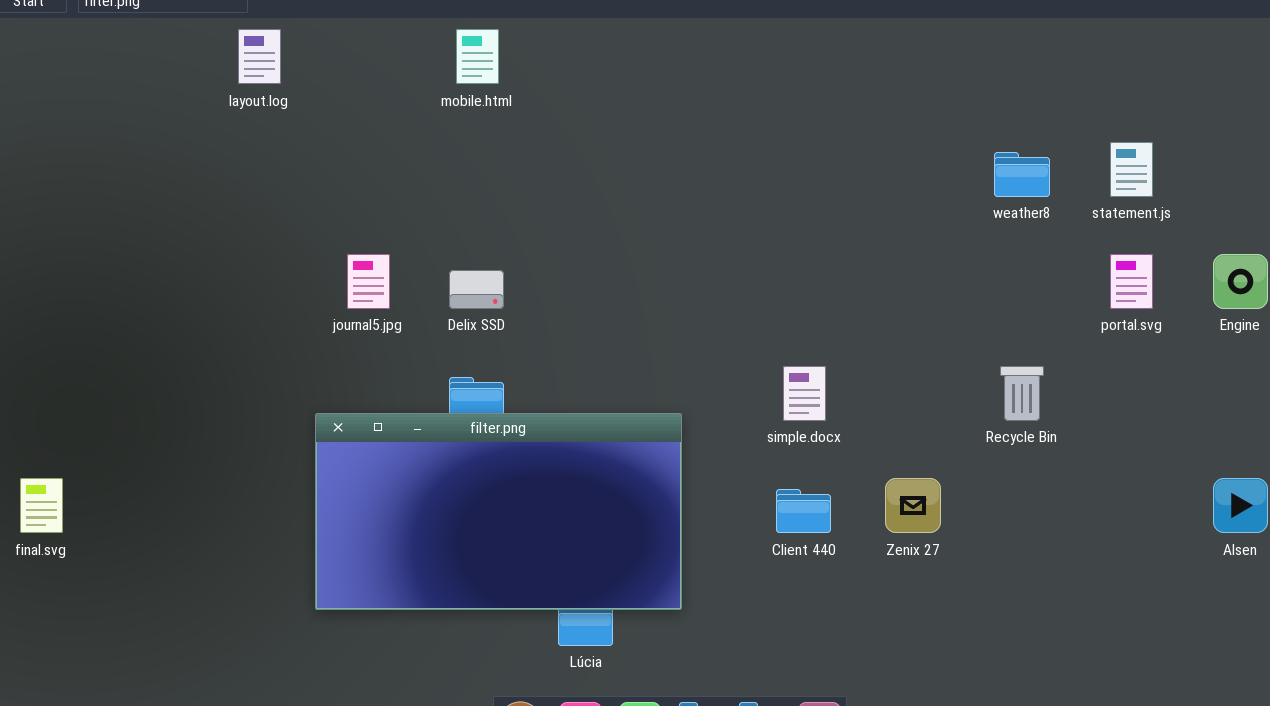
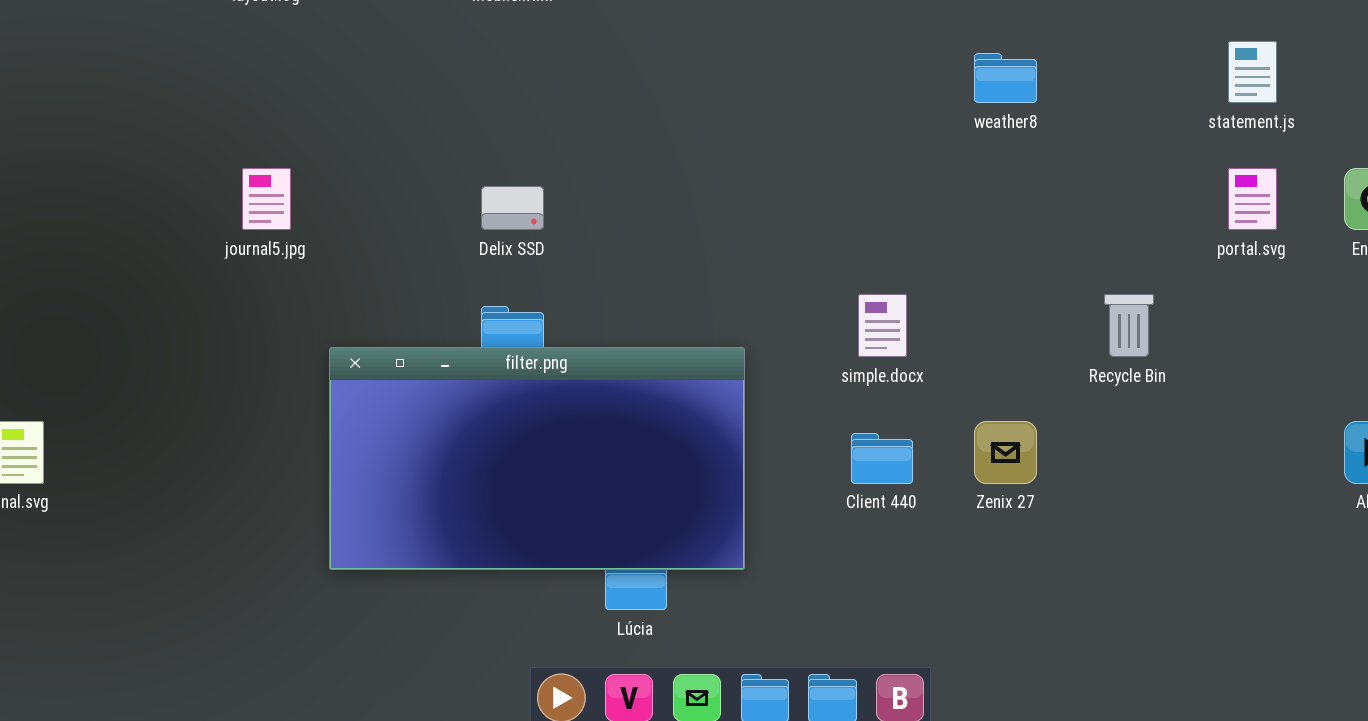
weather8: [994,152,1050,197] -> [974,53,1037,103], moved
journal5.jpg: [347,254,390,309] -> [242,168,291,230], moved

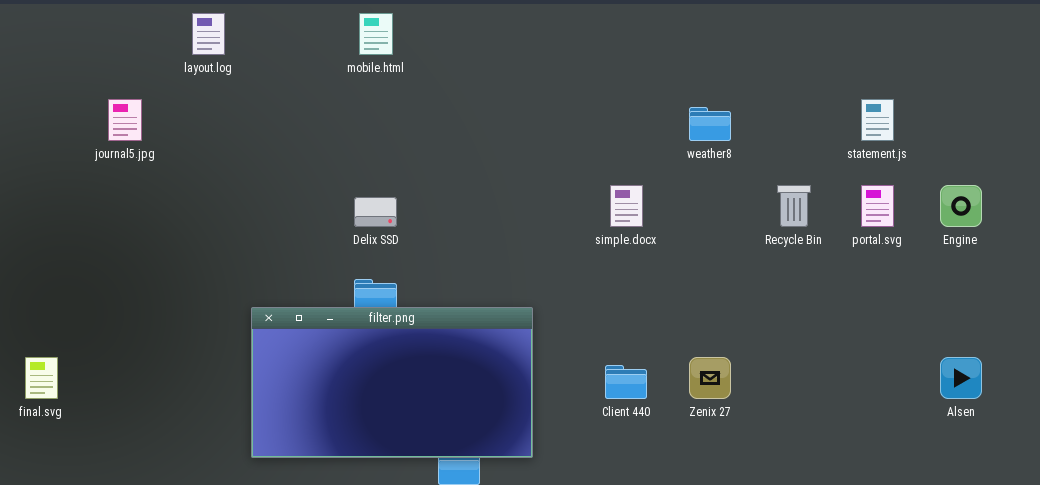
journal5.jpg: [242,168,291,230] -> [108,99,142,141], moved
simple.docx: [858,294,907,357] -> [610,185,643,227], moved
Recycle Bin: [1104,294,1154,357] -> [777,185,811,227], moved

